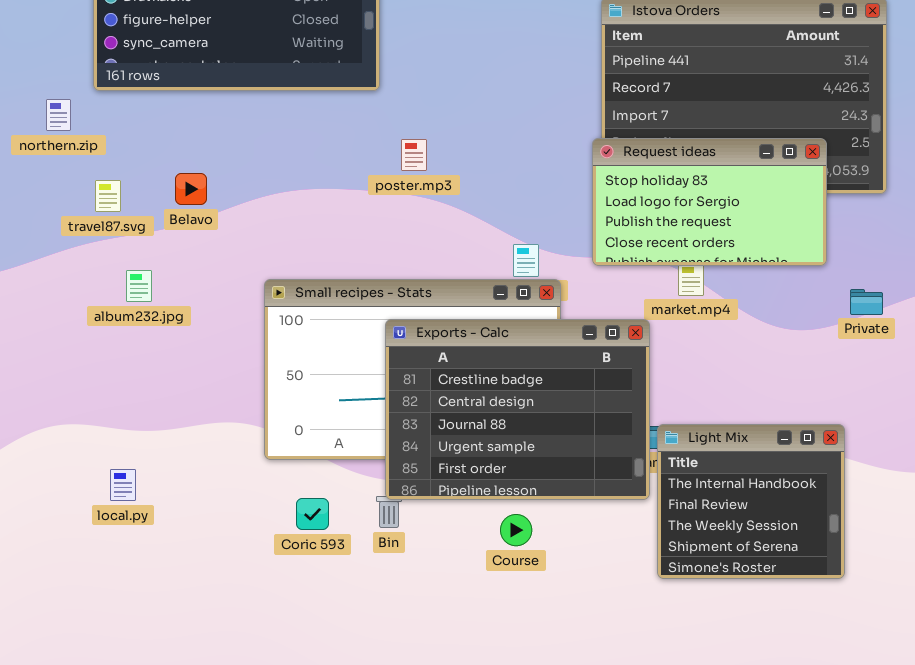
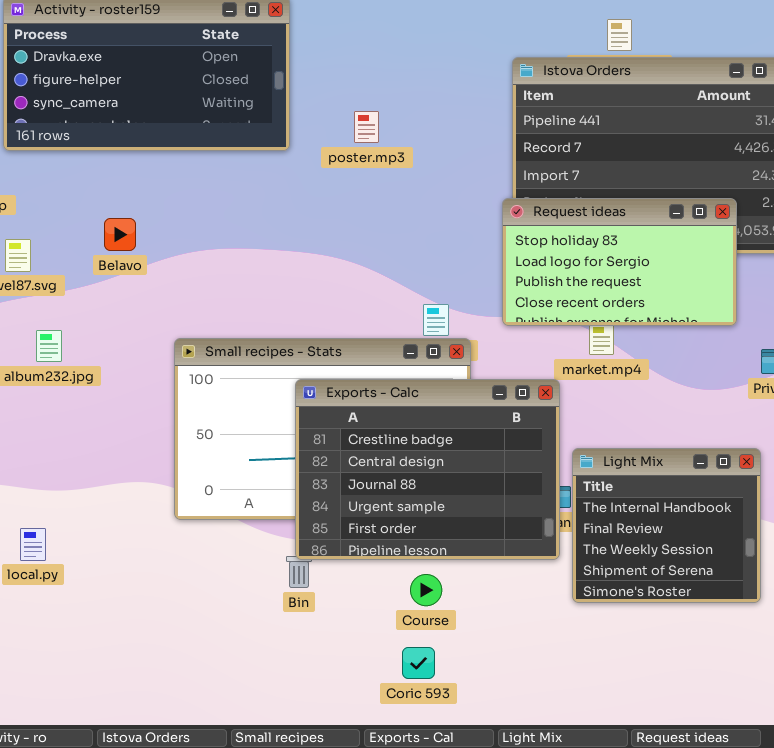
poster.mp3: [401,139,427,171] -> [354,111,379,143], moved
Belavo: [175,173,207,205] -> [104,218,136,251], moved
Light Mix: [657,424,845,579] -> [572,448,761,603], moved
Coric 593: [296,498,329,530] -> [402,647,435,679], moved

